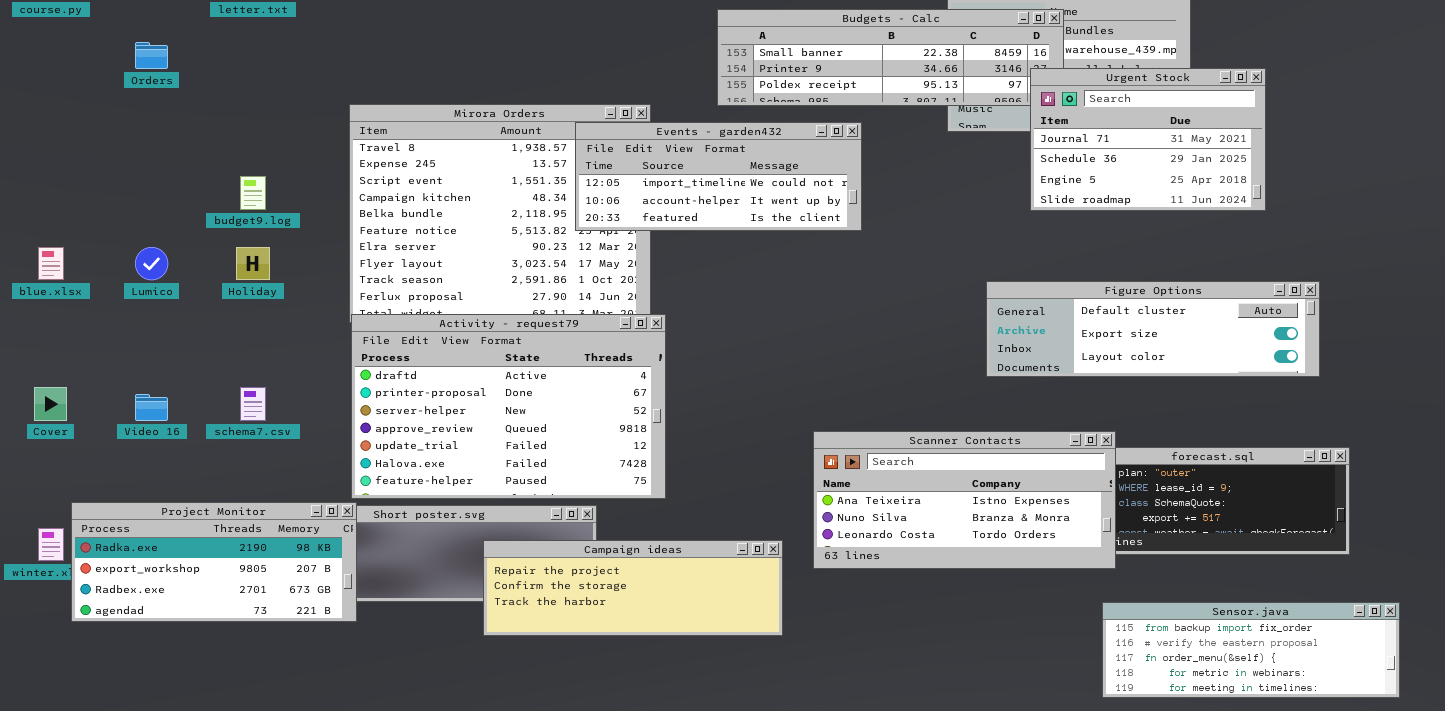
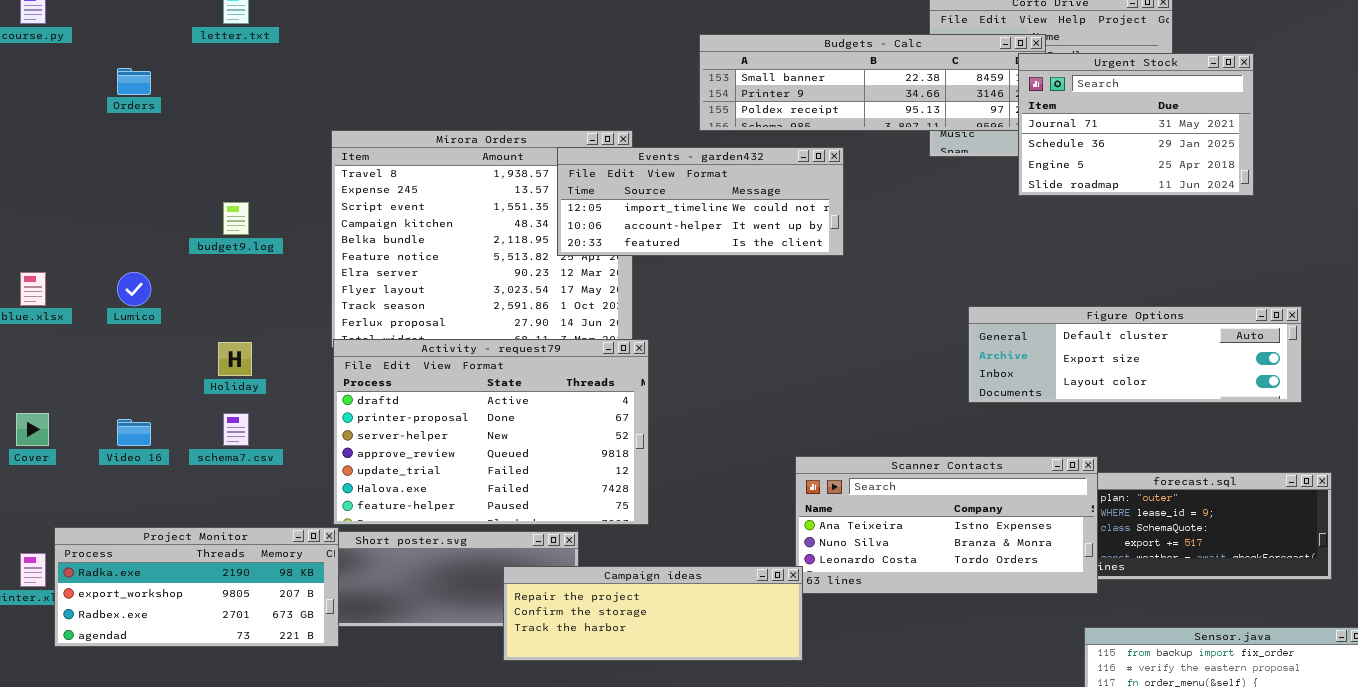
Urgent Stock: [1030,68,1266,211] -> [1018,53,1254,196], moved
Holiday: [236,247,270,280] -> [218,342,252,376], moved
Campaign ideas: [483,540,783,636] -> [503,566,803,661], moved

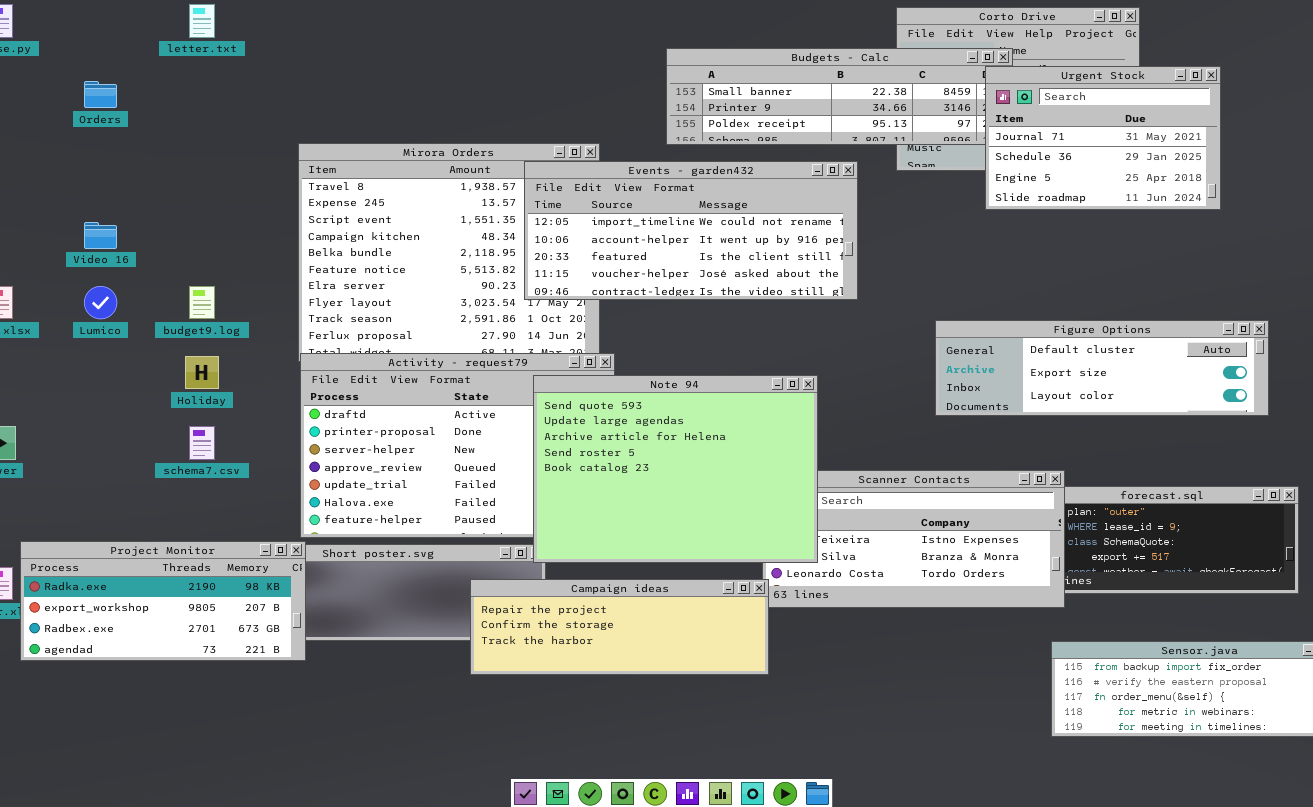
Events - garden432: [557,147,844,256] -> [524,161,858,300], resized
budget9.log: [223,202,249,235] -> [189,286,215,319], moved
Note 94: none -> [533,375,818,563], opened
Video 16: [117,419,151,446] -> [84,222,117,249], moved

